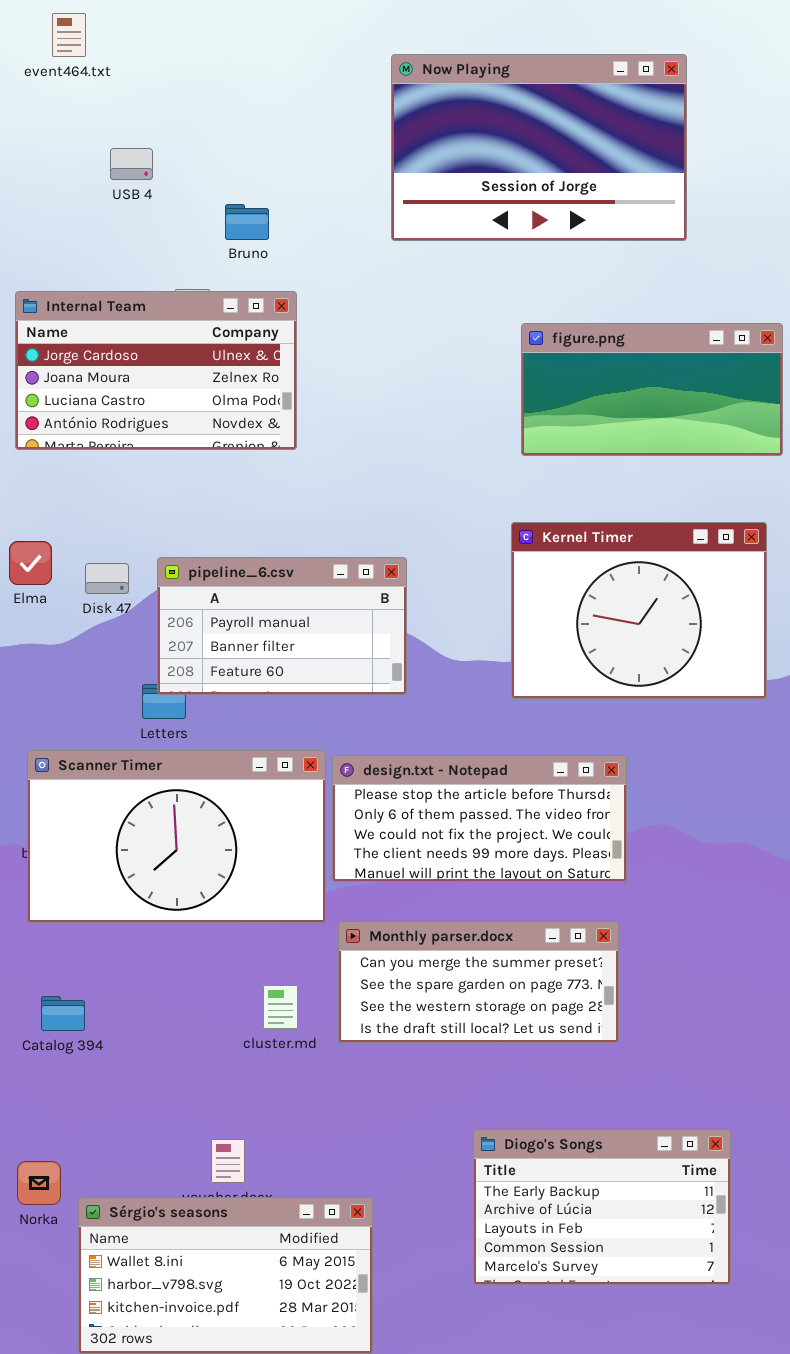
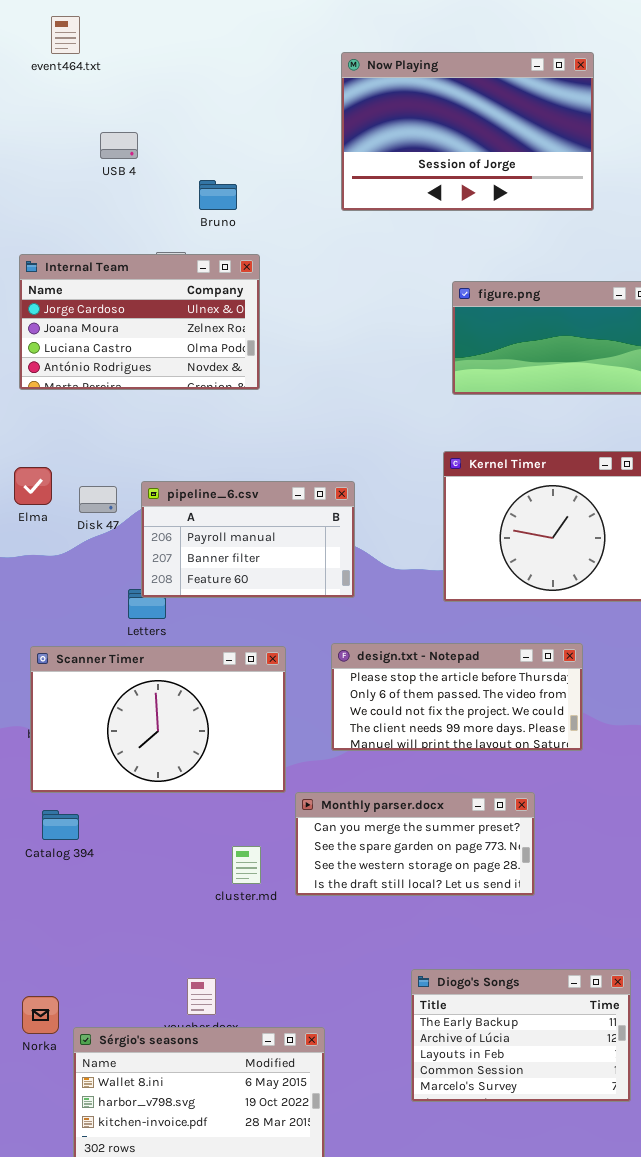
design.txt - Notepad: [332,755,627,882] -> [331,643,583,751], moved
Catalog 394: [41,996,85,1031] -> [42,810,79,840], moved

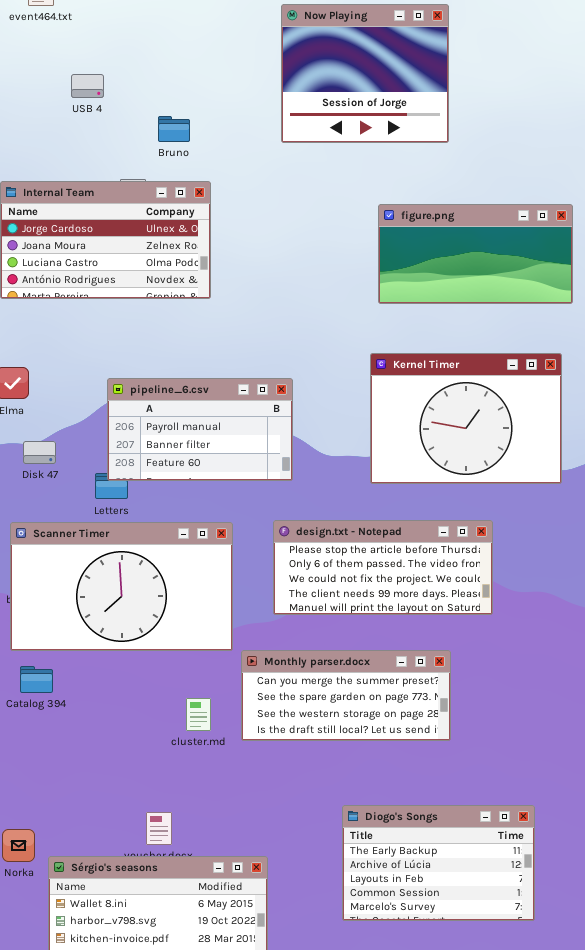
Now Playing: [341,52,594,211] -> [281,4,449,143], resized
Disk 47: [79,486,117,513] -> [23,441,56,464], moved

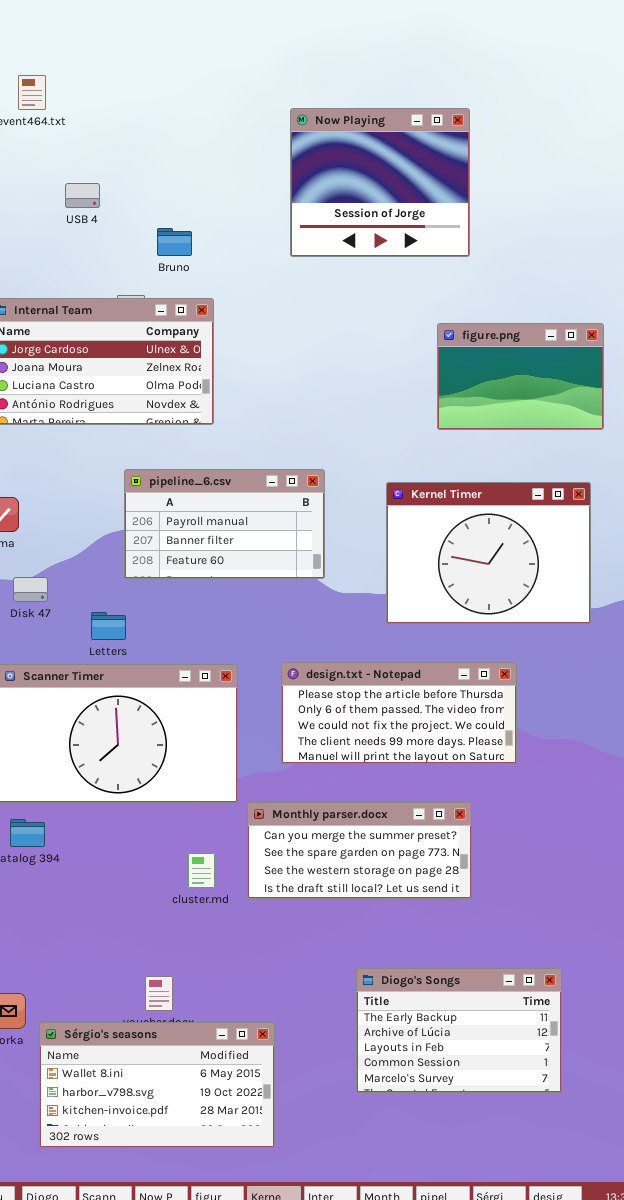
figure.png: [378,204,573,304] -> [437,323,604,430], resized
pipeline_6.csv: [107,378,293,481] -> [124,469,325,579], moved

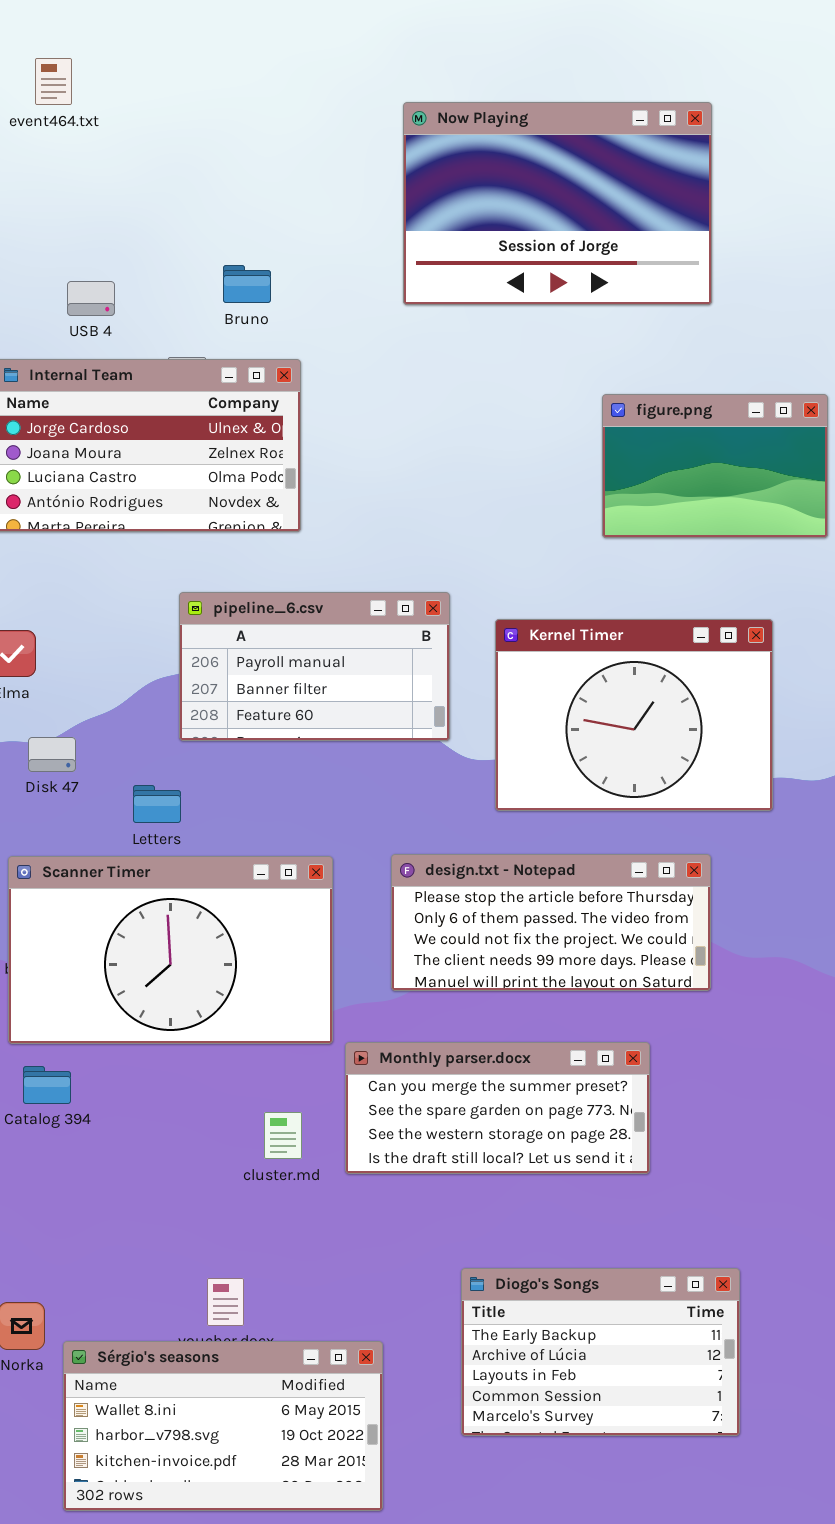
Now Playing: [290,108,470,257] -> [403,102,712,305], resized
USB 4: [65,183,100,208] -> [67,281,115,316], moved
Kernel Timer: [386,482,591,624] -> [495,619,773,811], moved
Diogo's Songs: [356,968,562,1093] -> [461,1268,740,1436], moved

